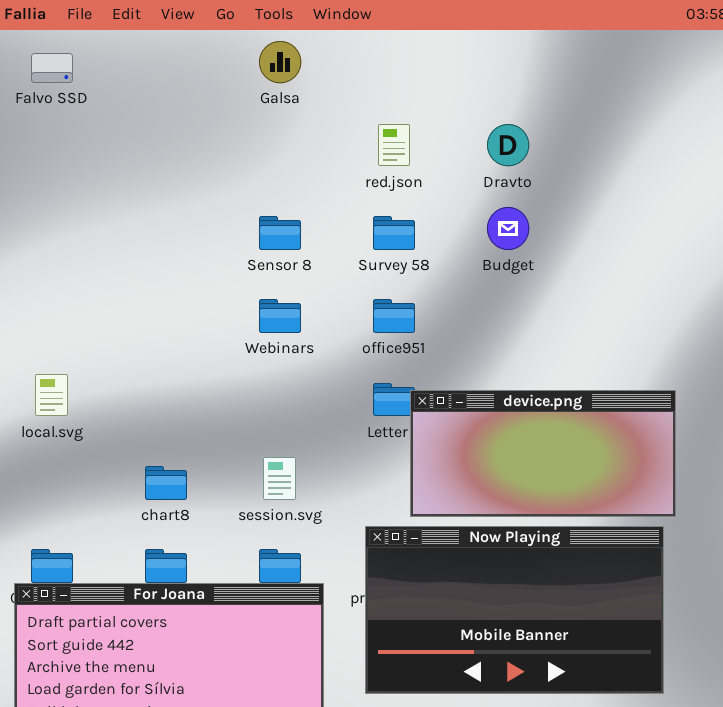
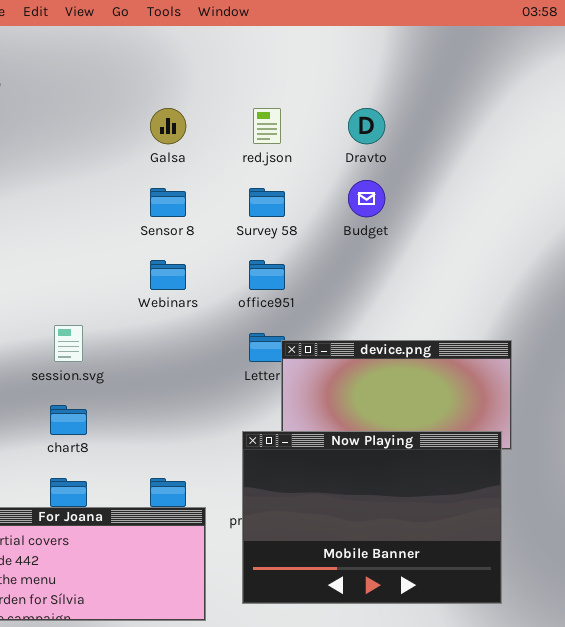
Galsa: [259,41,301,83] -> [150,108,186,144], moved
session.svg: [263,457,296,500] -> [54,325,83,362], moved
Now Playing: [365,526,664,694] -> [242,431,502,604], resized

